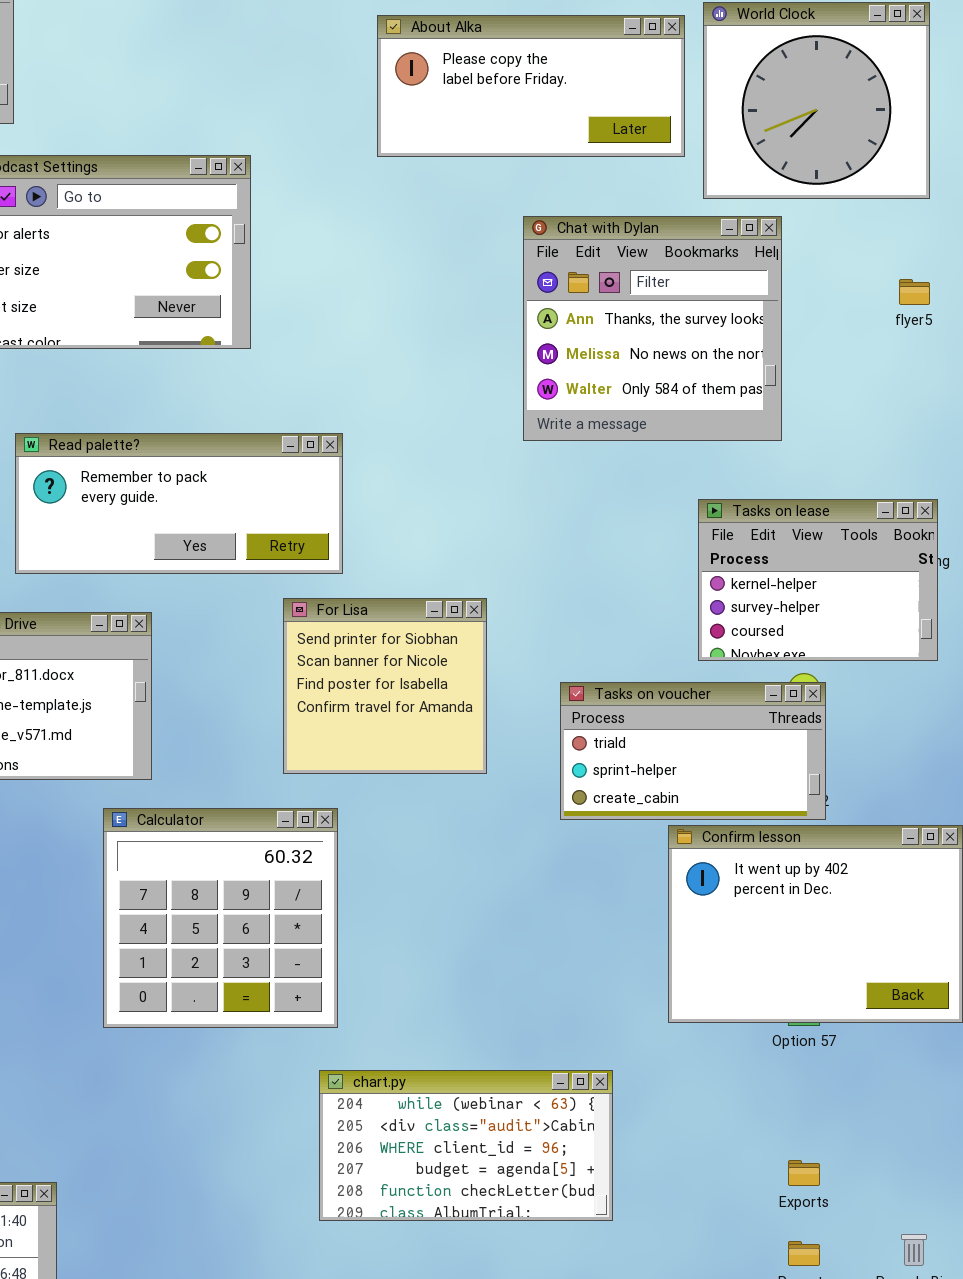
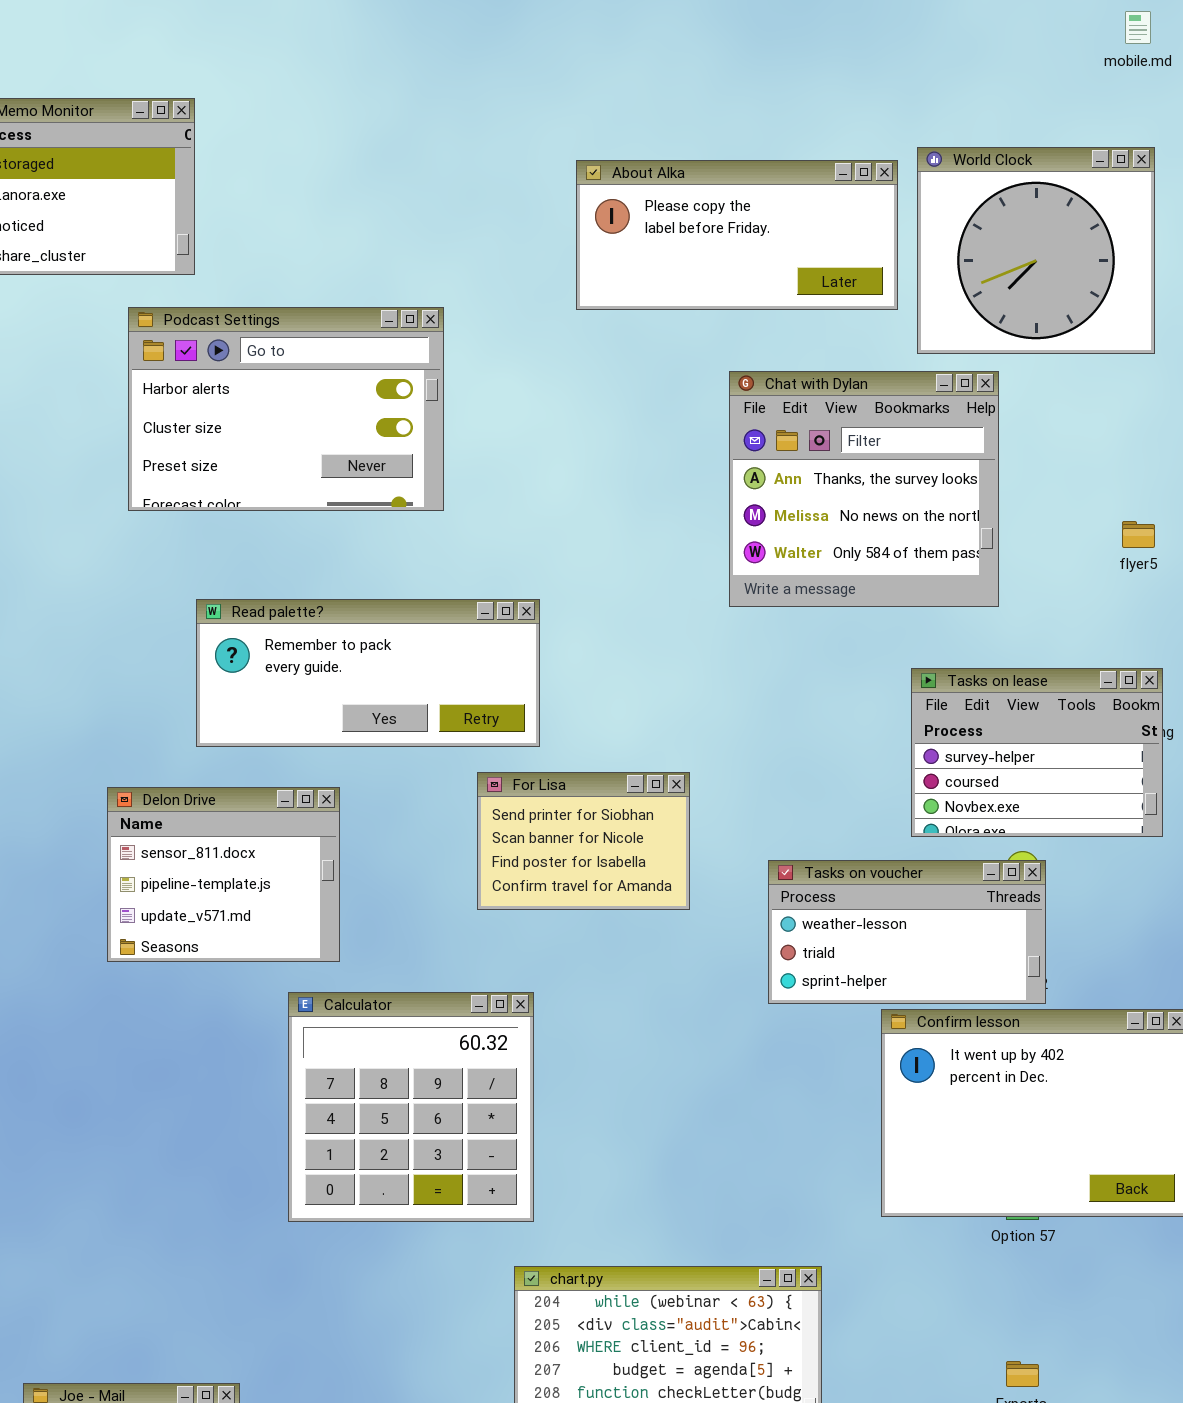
flyer5: [899,279,930,305] -> [1122,521,1155,548], moved
Tasks on lease: [698,499,938,661] -> [911,668,1163,837], scrolled down 1 row
For Lisa: [283,598,487,774] -> [477,772,690,910], resized
Tasks on voucher: [560,682,826,820] -> [768,860,1046,1004], scrolled up 1 row

